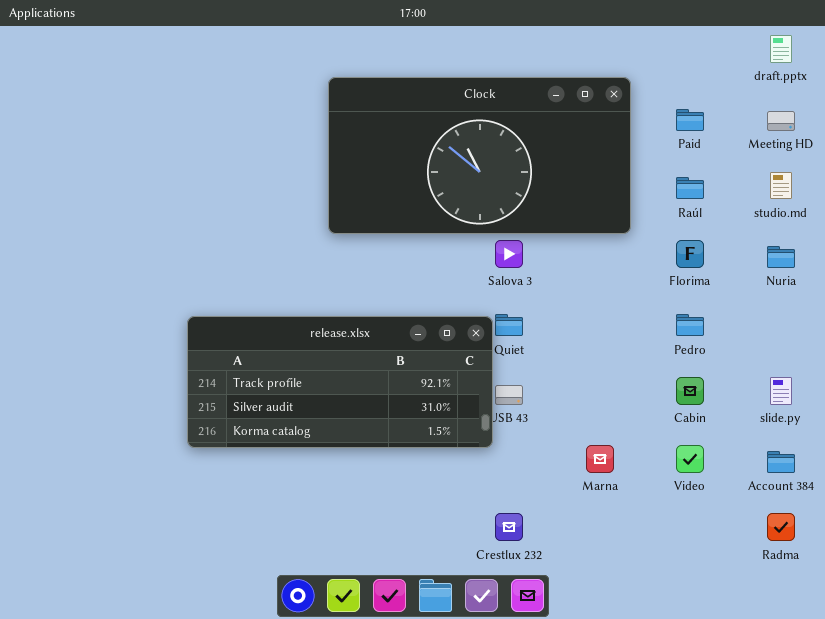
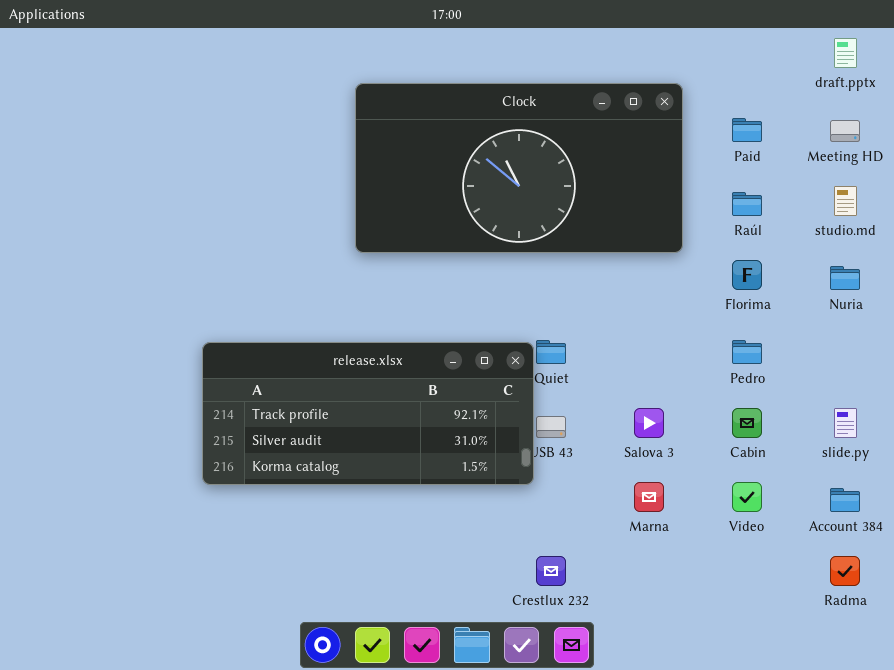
Salova 3: [495,240,523,268] -> [634,408,664,438], moved

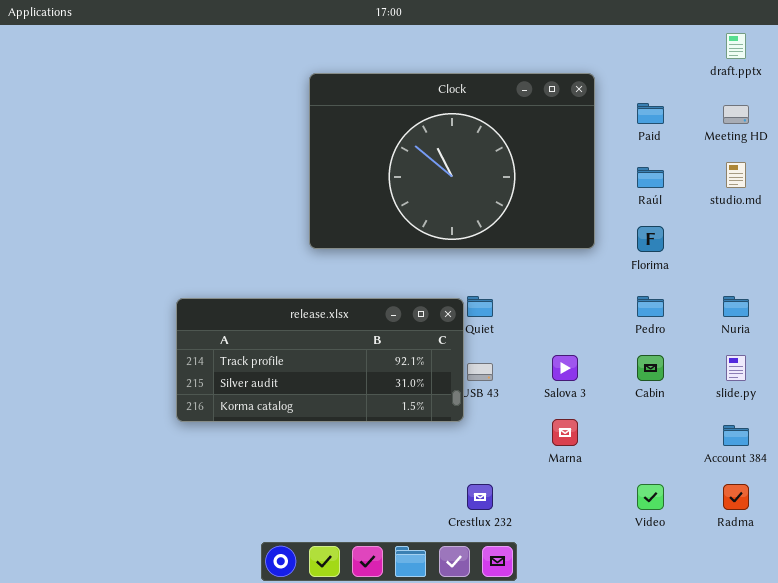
Clock: [355,83,683,253] -> [309,73,595,249], resized
Nuria: [830,266,860,290] -> [723,296,749,317], moved
Video: [732,482,762,512] -> [637,484,664,510], moved

